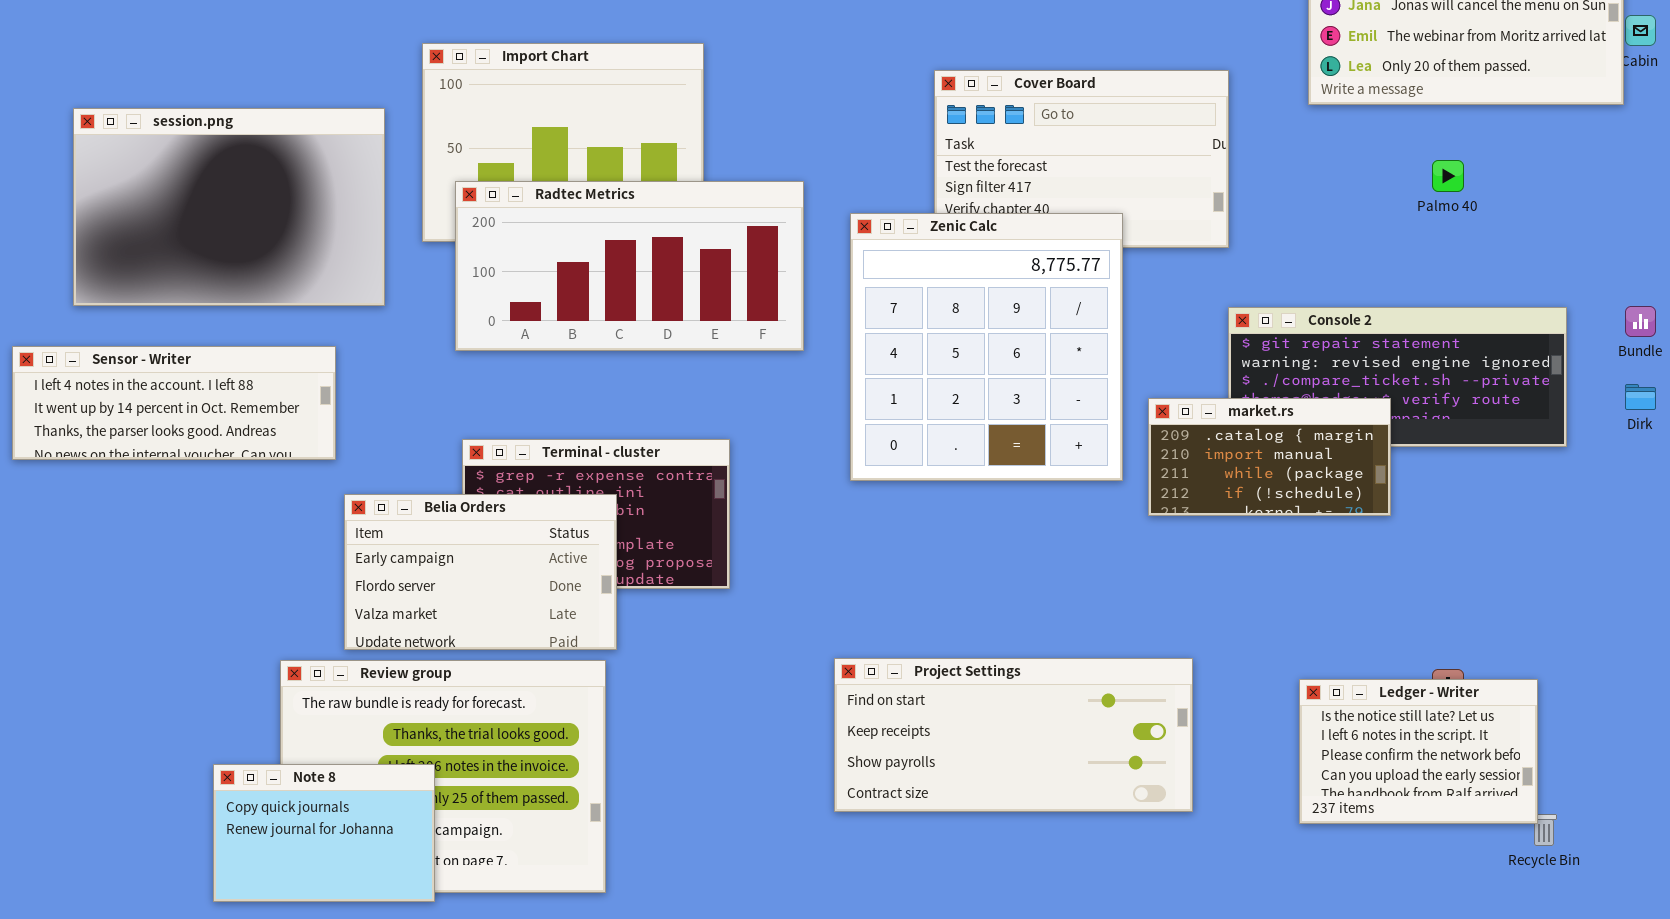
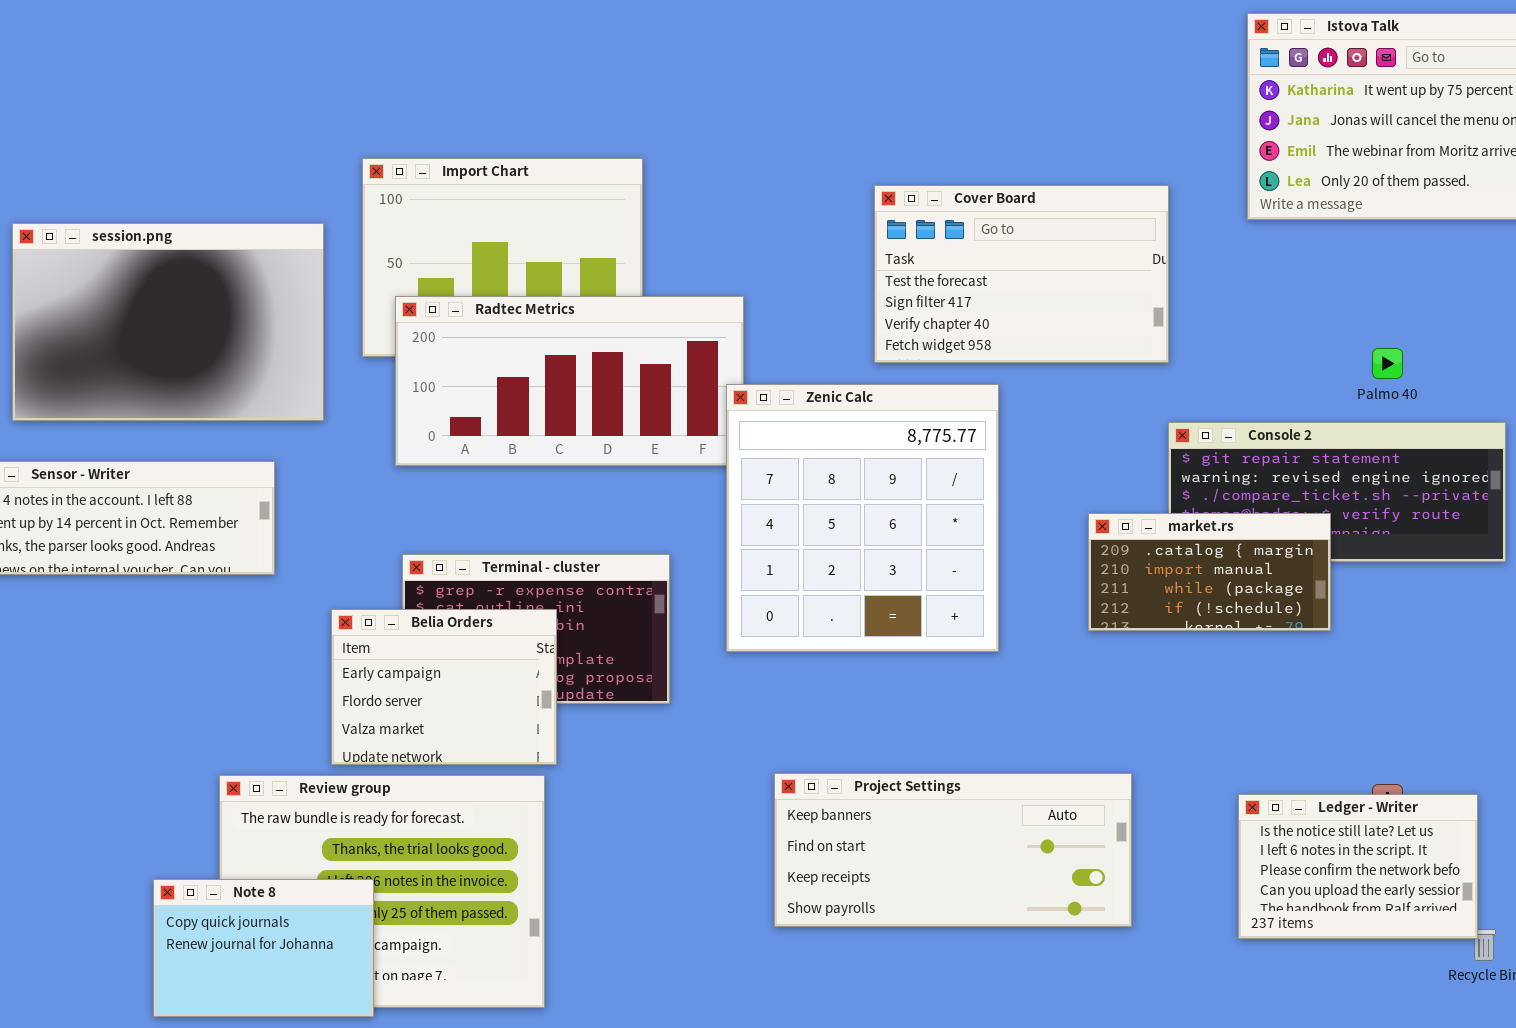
Palmo 40: [1432,160,1464,192] -> [1372,348,1403,379], moved
Zenic Calc: [850,213,1123,481] -> [726,384,999,652], moved
Belia Orders: [344,494,617,650] -> [331,609,557,765], resized
Project Settings: [834,658,1193,812] -> [774,773,1132,927], scrolled up 1 row

